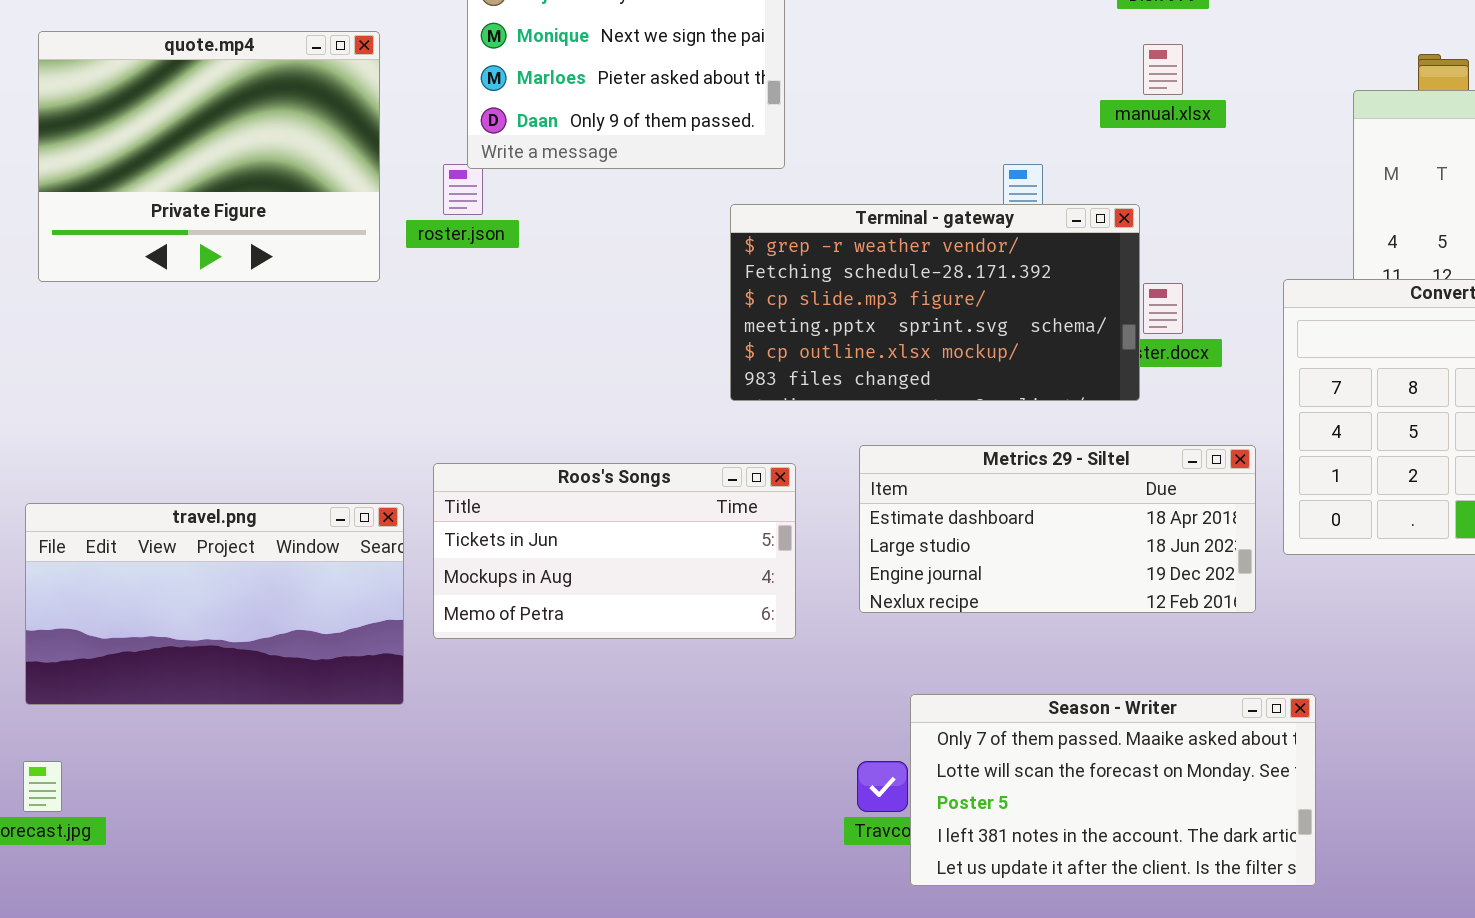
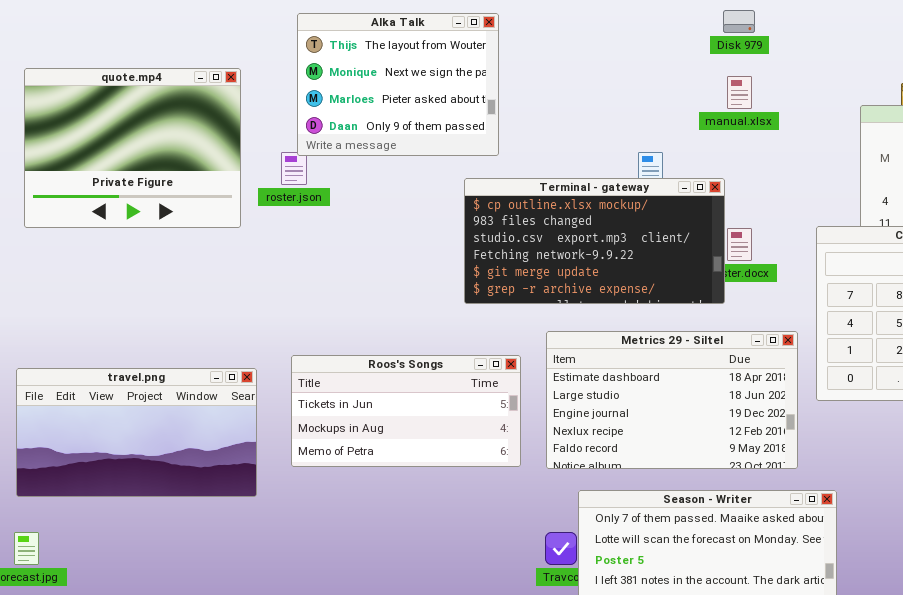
Terminal - gateway: [730,204,1140,401] -> [464,178,725,304], scrolled down 4 rows
Metrics 29 - Siltel: [859,445,1256,613] -> [546,331,798,469], resized
Roos's Songs: [433,463,796,639] -> [291,355,521,467], moved

